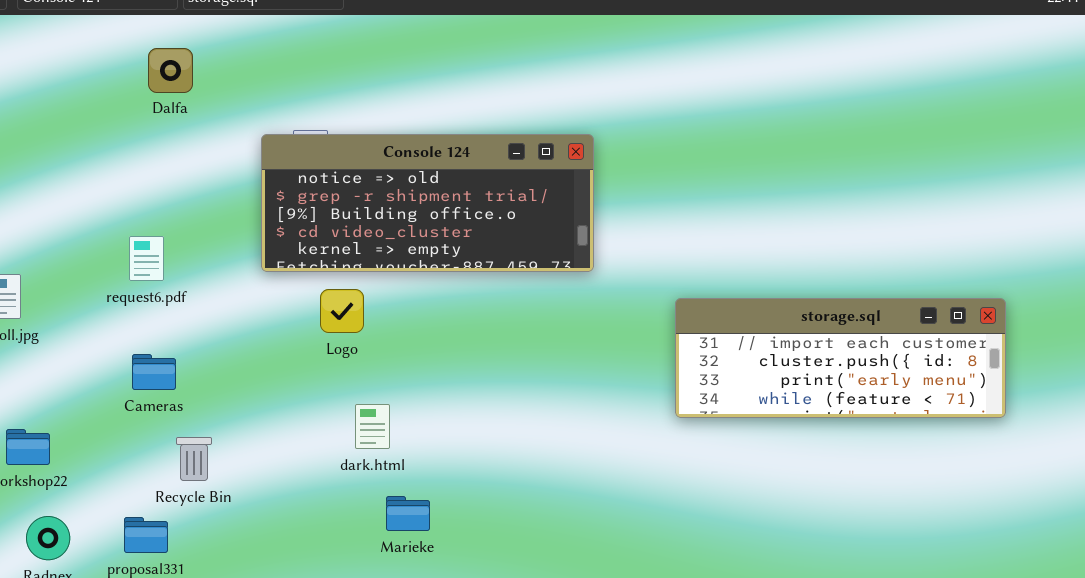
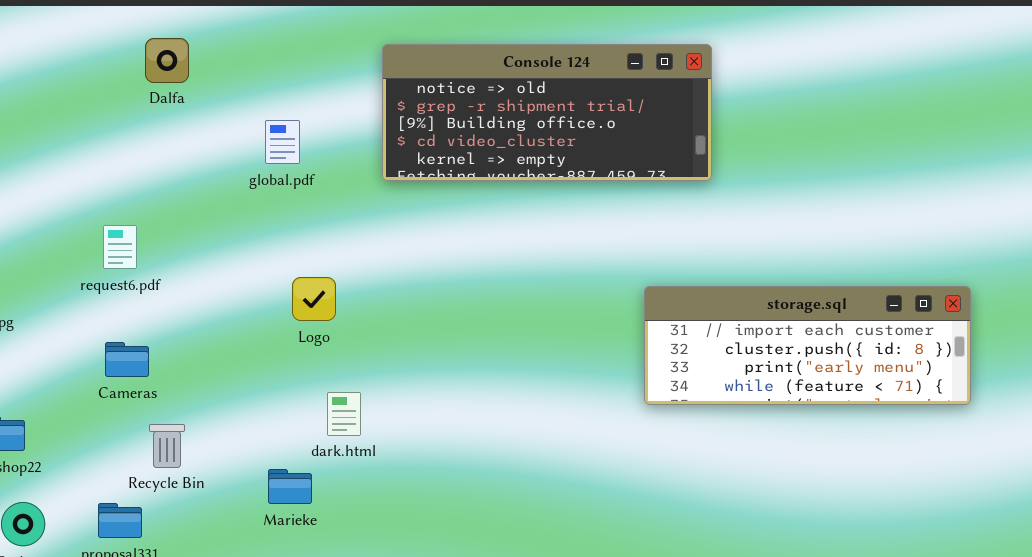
Dalfa: [148,48,193,93] -> [145,38,189,83], moved
Console 124: [261,134,594,272] -> [382,44,712,181], moved
Marieke: [386,496,430,531] -> [268,469,312,504], moved

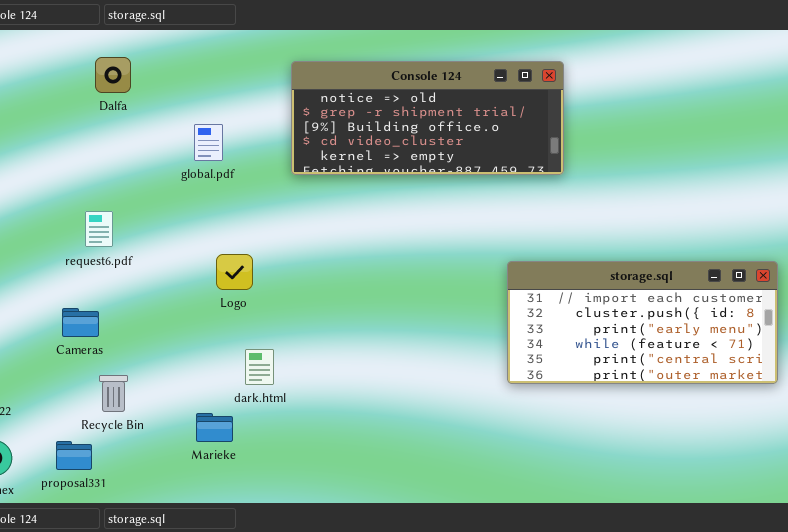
request6.pdf: [103,225,137,269] -> [85,211,113,247], moved
storage.sql: [644,286,971,405] -> [507,261,778,384], resized

